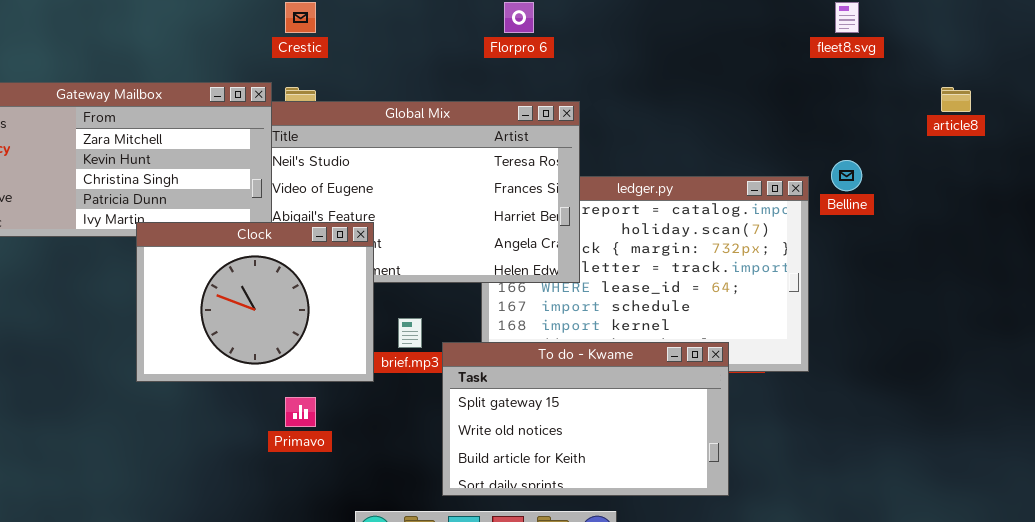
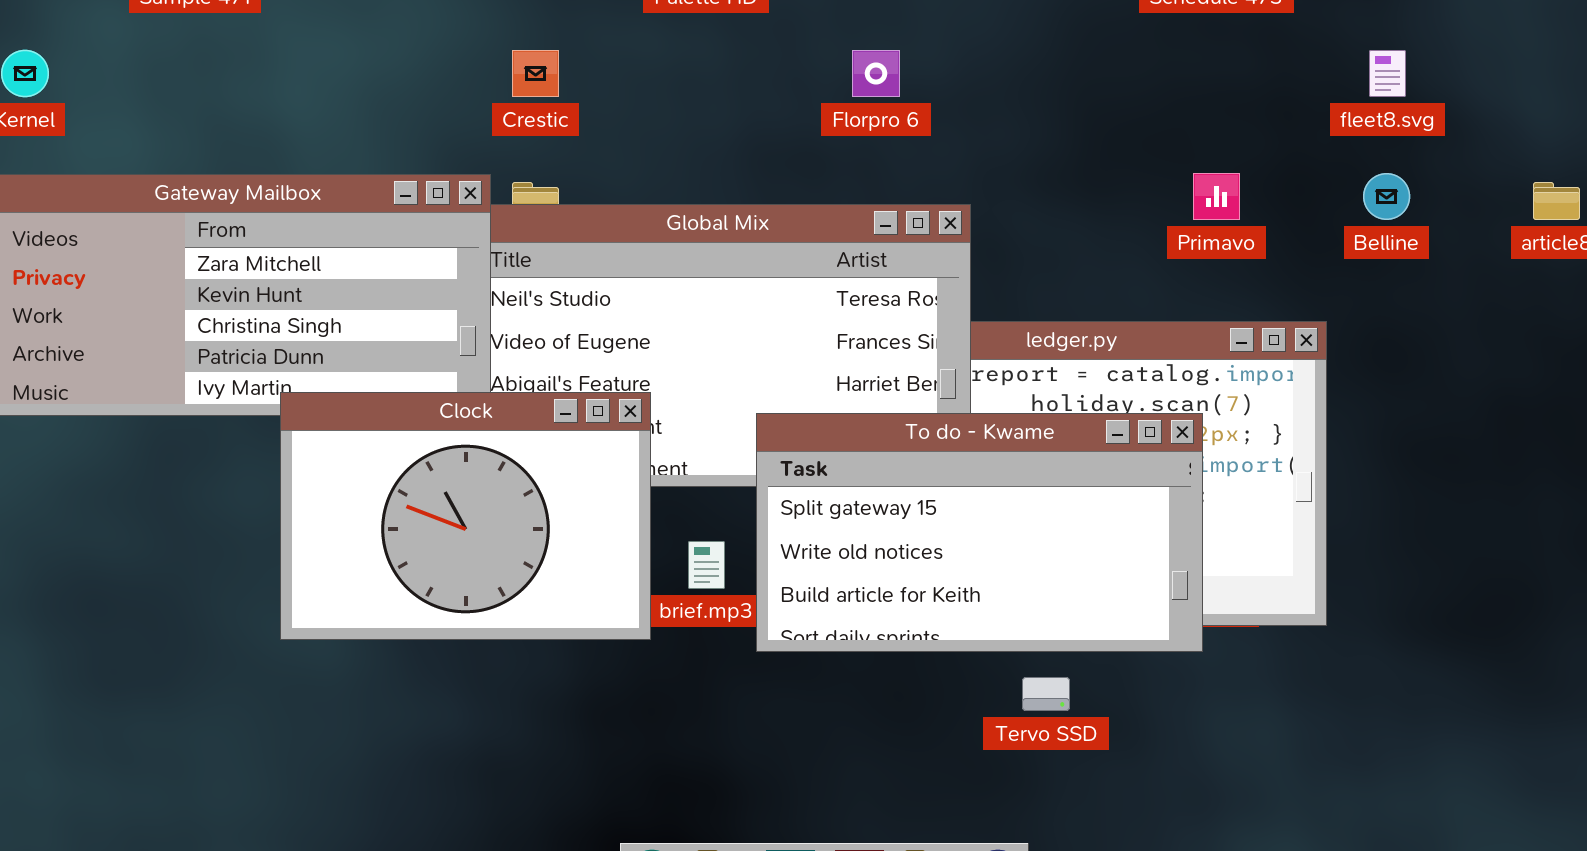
Belline: [831,160,862,191] -> [1363,173,1410,220], moved
To do - Kwame: [442,342,729,496] -> [756,413,1203,652], moved
Primavo: [285,397,316,427] -> [1193,173,1240,220], moved

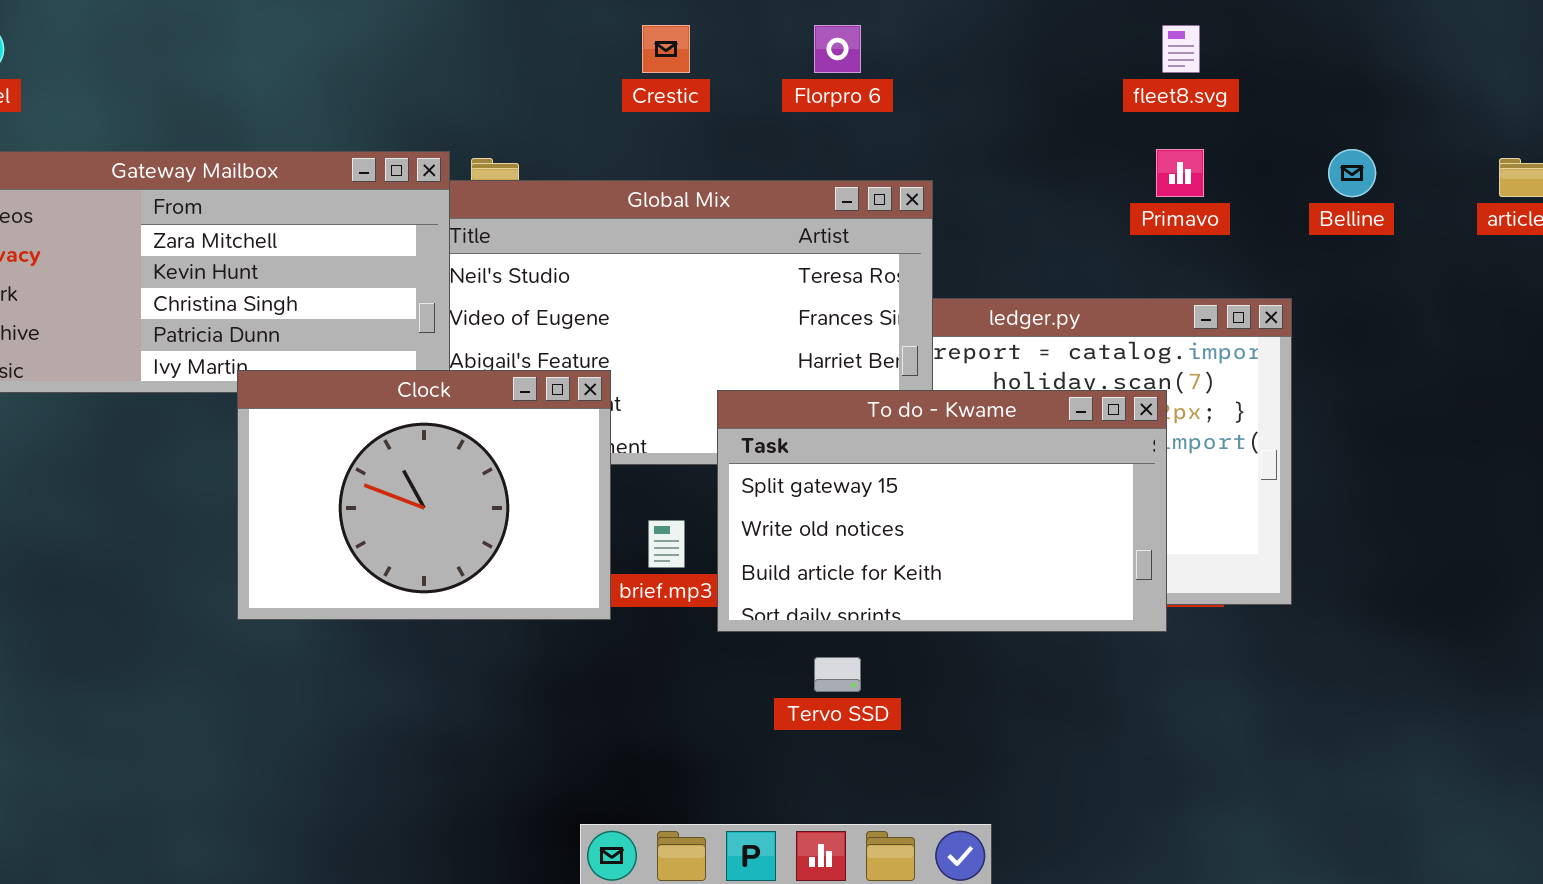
Crestic: [512,50,559,97] -> [642,25,690,73], moved
fleet8.svg: [1369,50,1406,97] -> [1162,25,1200,73], moved
Tervo SSD: [1022,677,1070,711] -> [814,657,861,692], moved

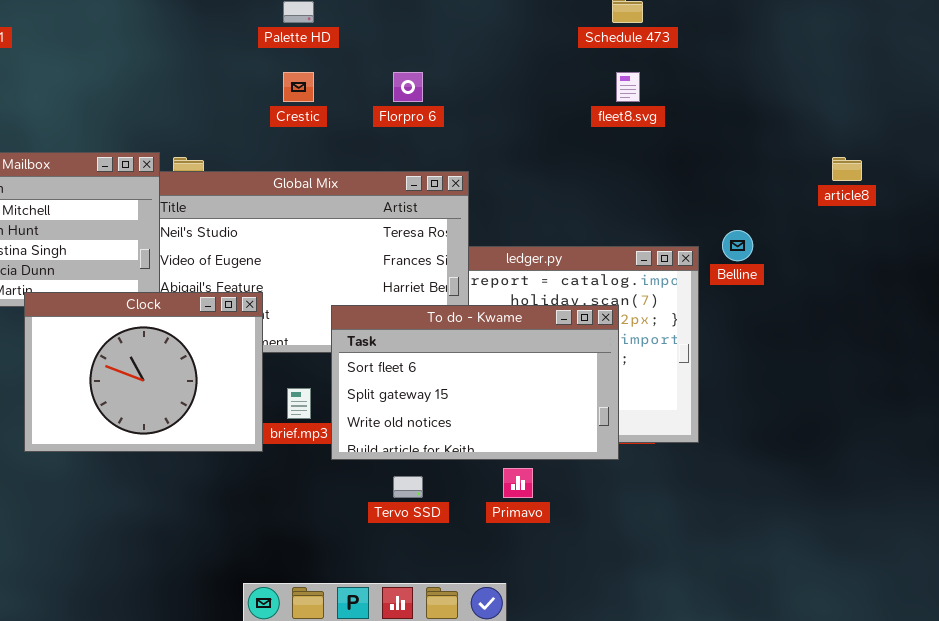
Primavo: [1156,149,1204,197] -> [503,468,533,498], moved
Belline: [1328,149,1376,197] -> [722,230,753,261], moved
To do - Kwame: [717,390,1167,632] -> [331,305,619,460], scrolled up 1 row

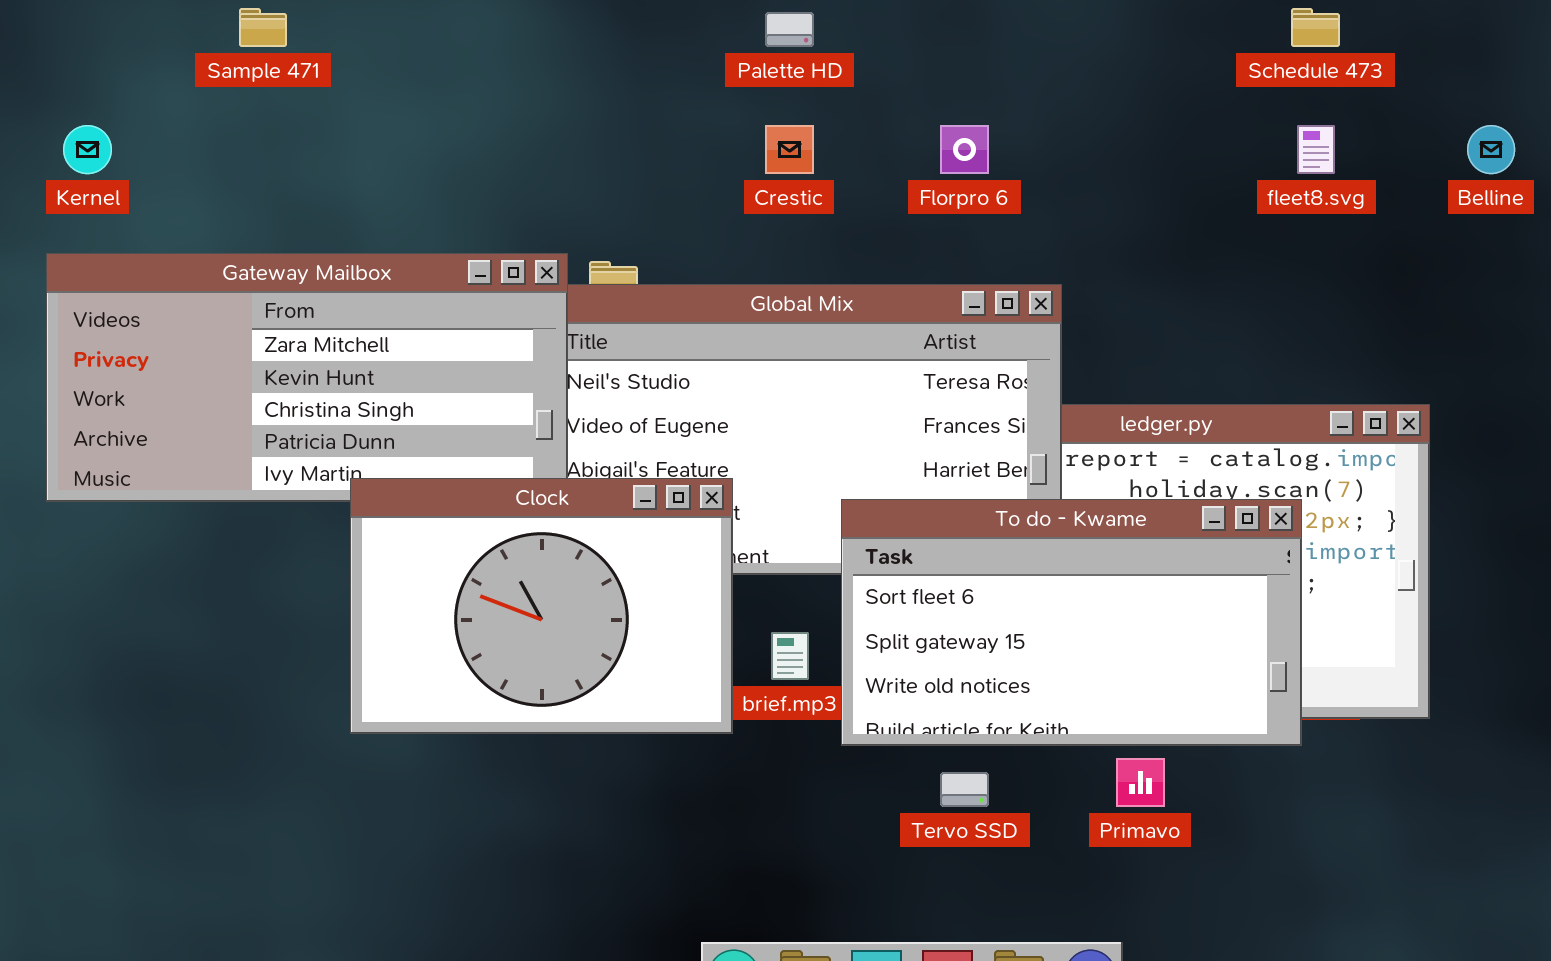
Belline: [722,230,753,261] -> [1467,125,1515,174], moved

